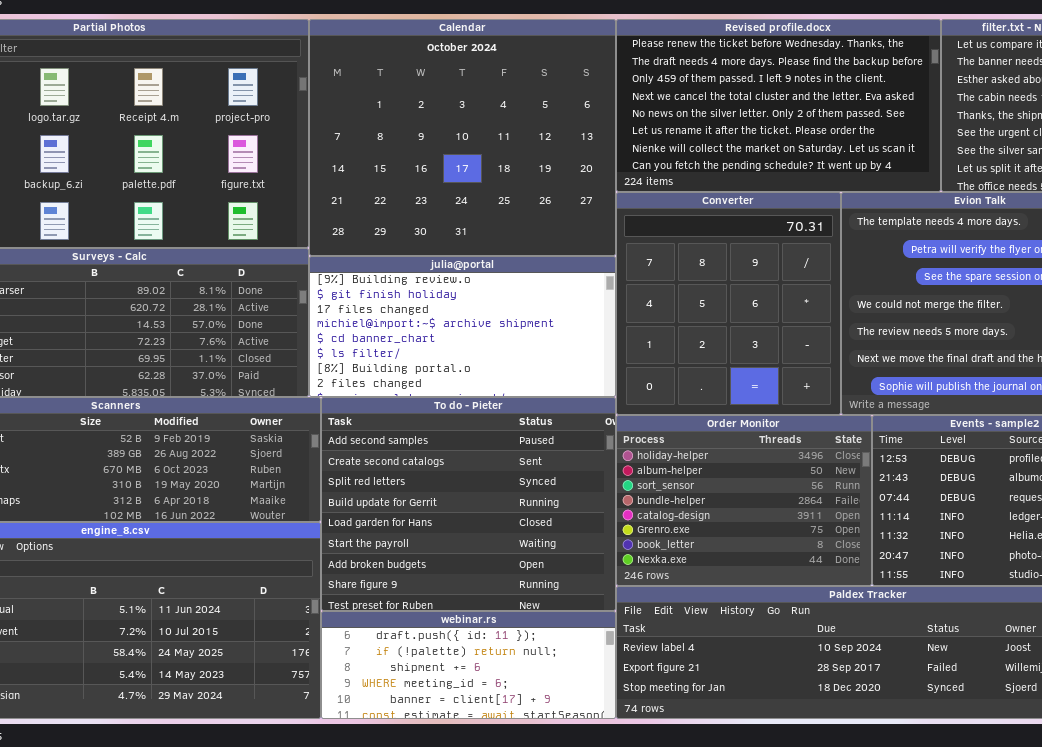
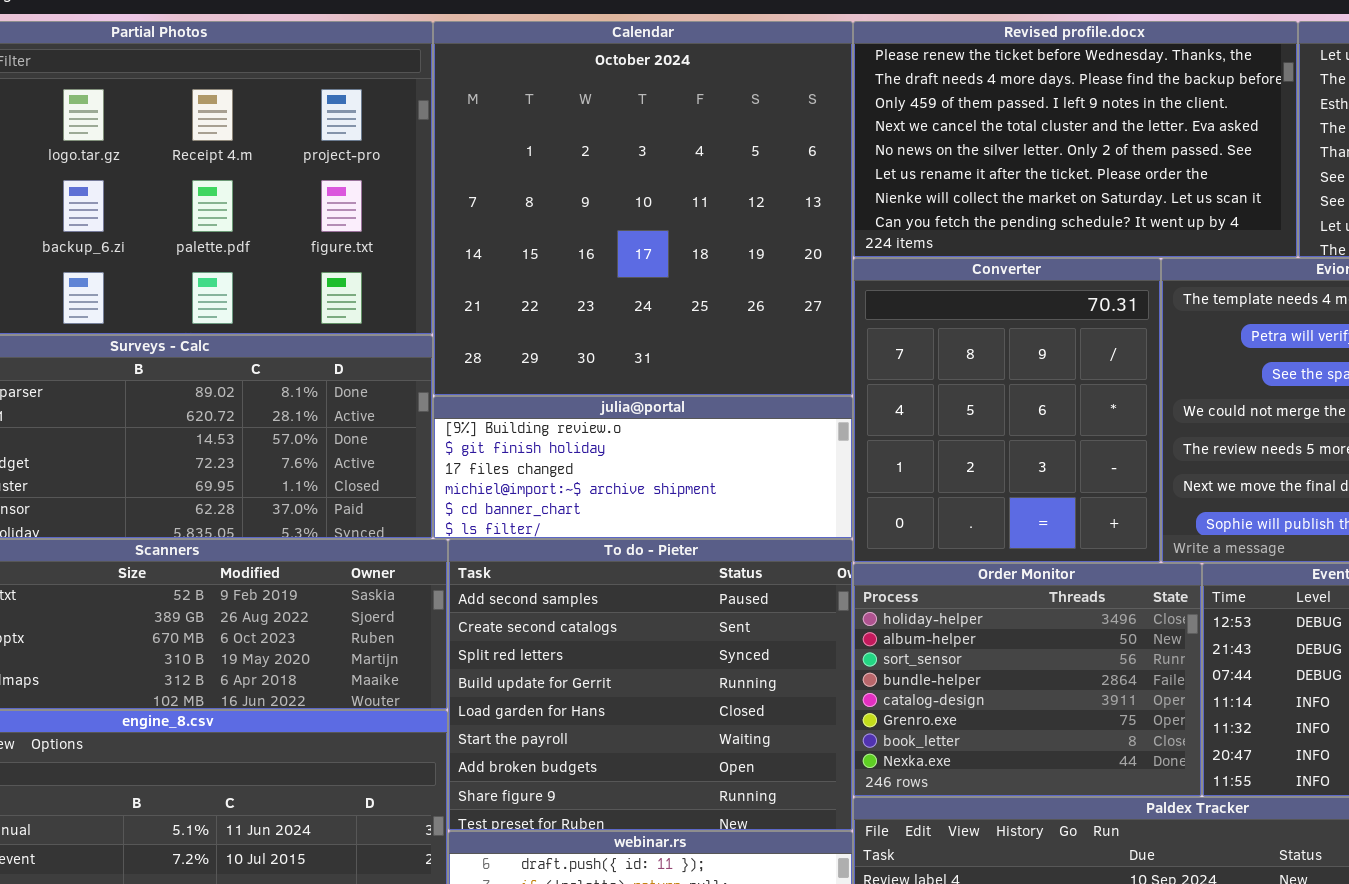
Calendar: [309,19,616,256] -> [433,21,853,396], resized
julia@portal: [309,256,616,397] -> [433,396,853,539], resized

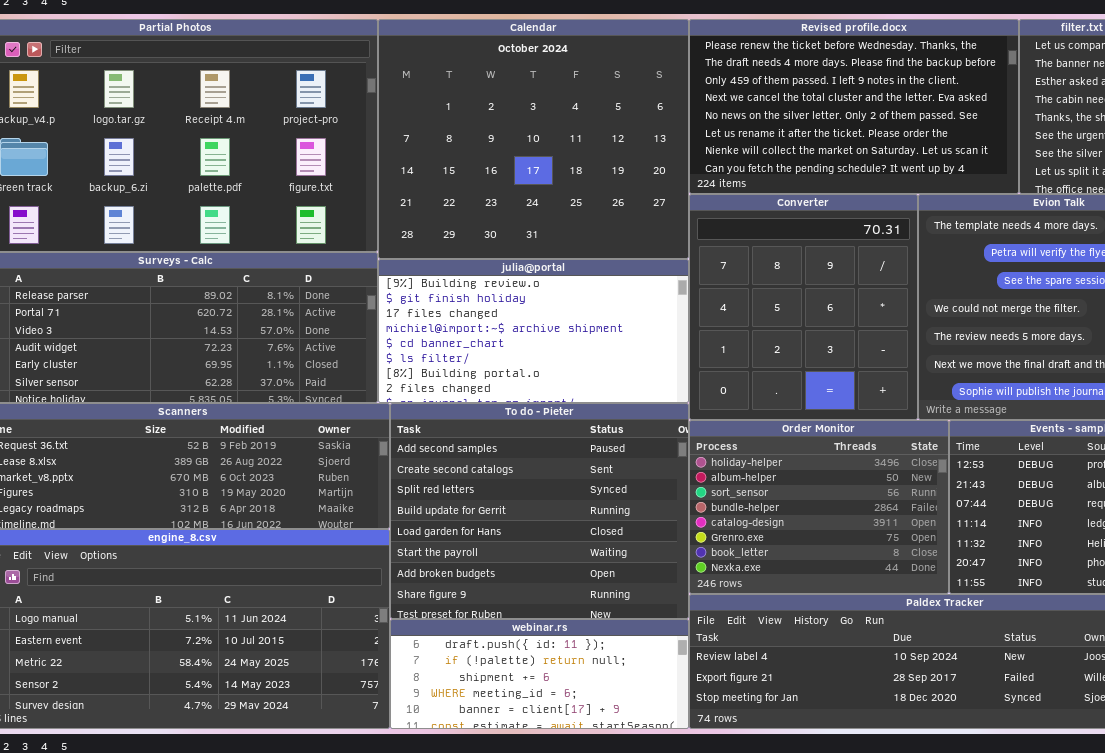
Calendar: [433,21,853,396] -> [378,19,689,259], resized
julia@portal: [433,396,853,539] -> [378,259,689,403], resized

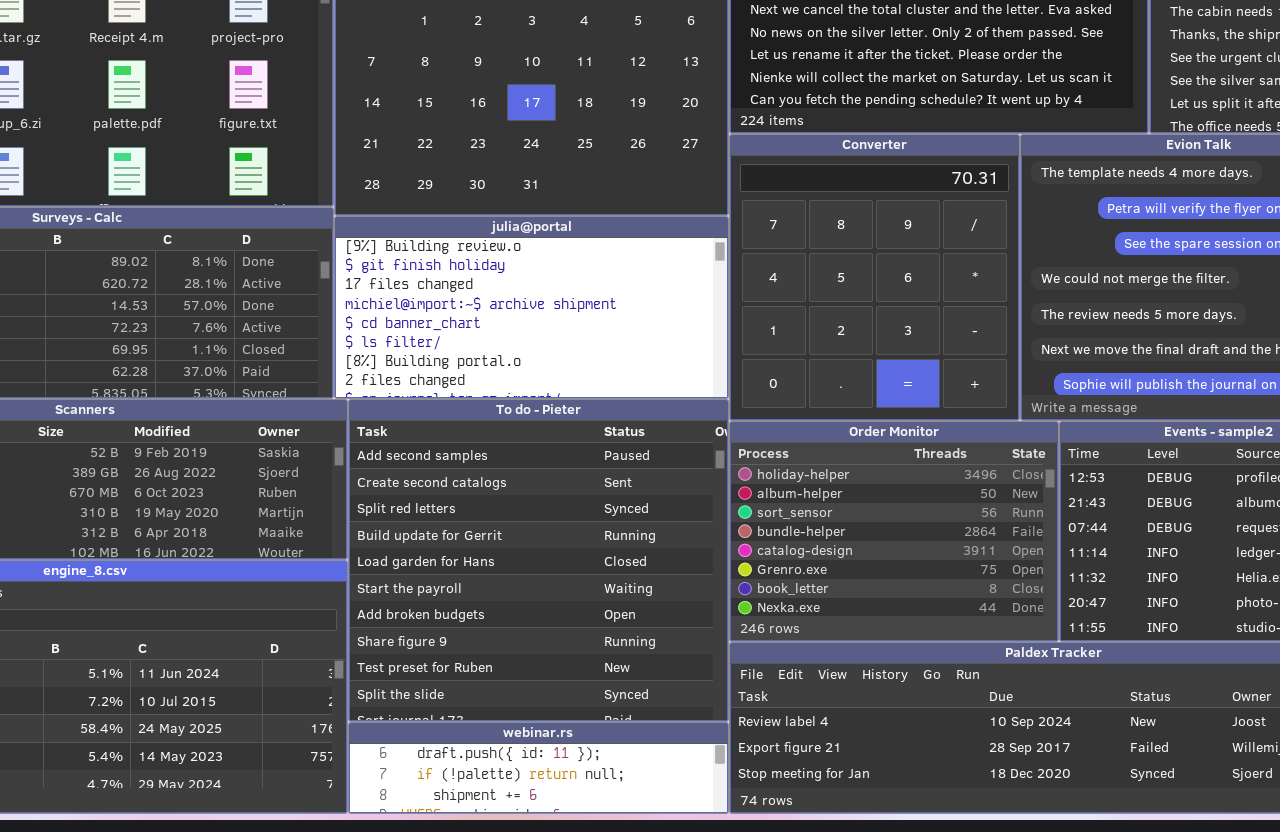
To do - Pieter: [390,403,689,619] -> [348,399,729,722], resized
webinar.rs: [390,619,689,729] -> [348,722,729,814], resized

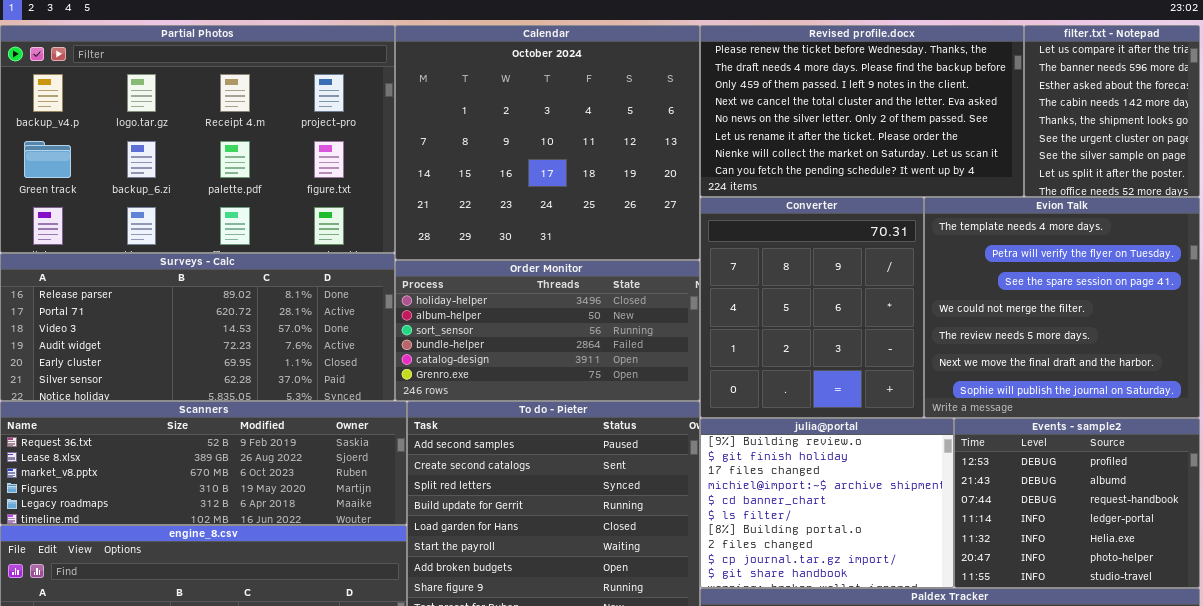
julia@portal: [334,216,729,399] -> [700,418,954,588], moved, resized
Order Monitor: [729,421,1059,642] -> [395,260,700,401], moved, resized

